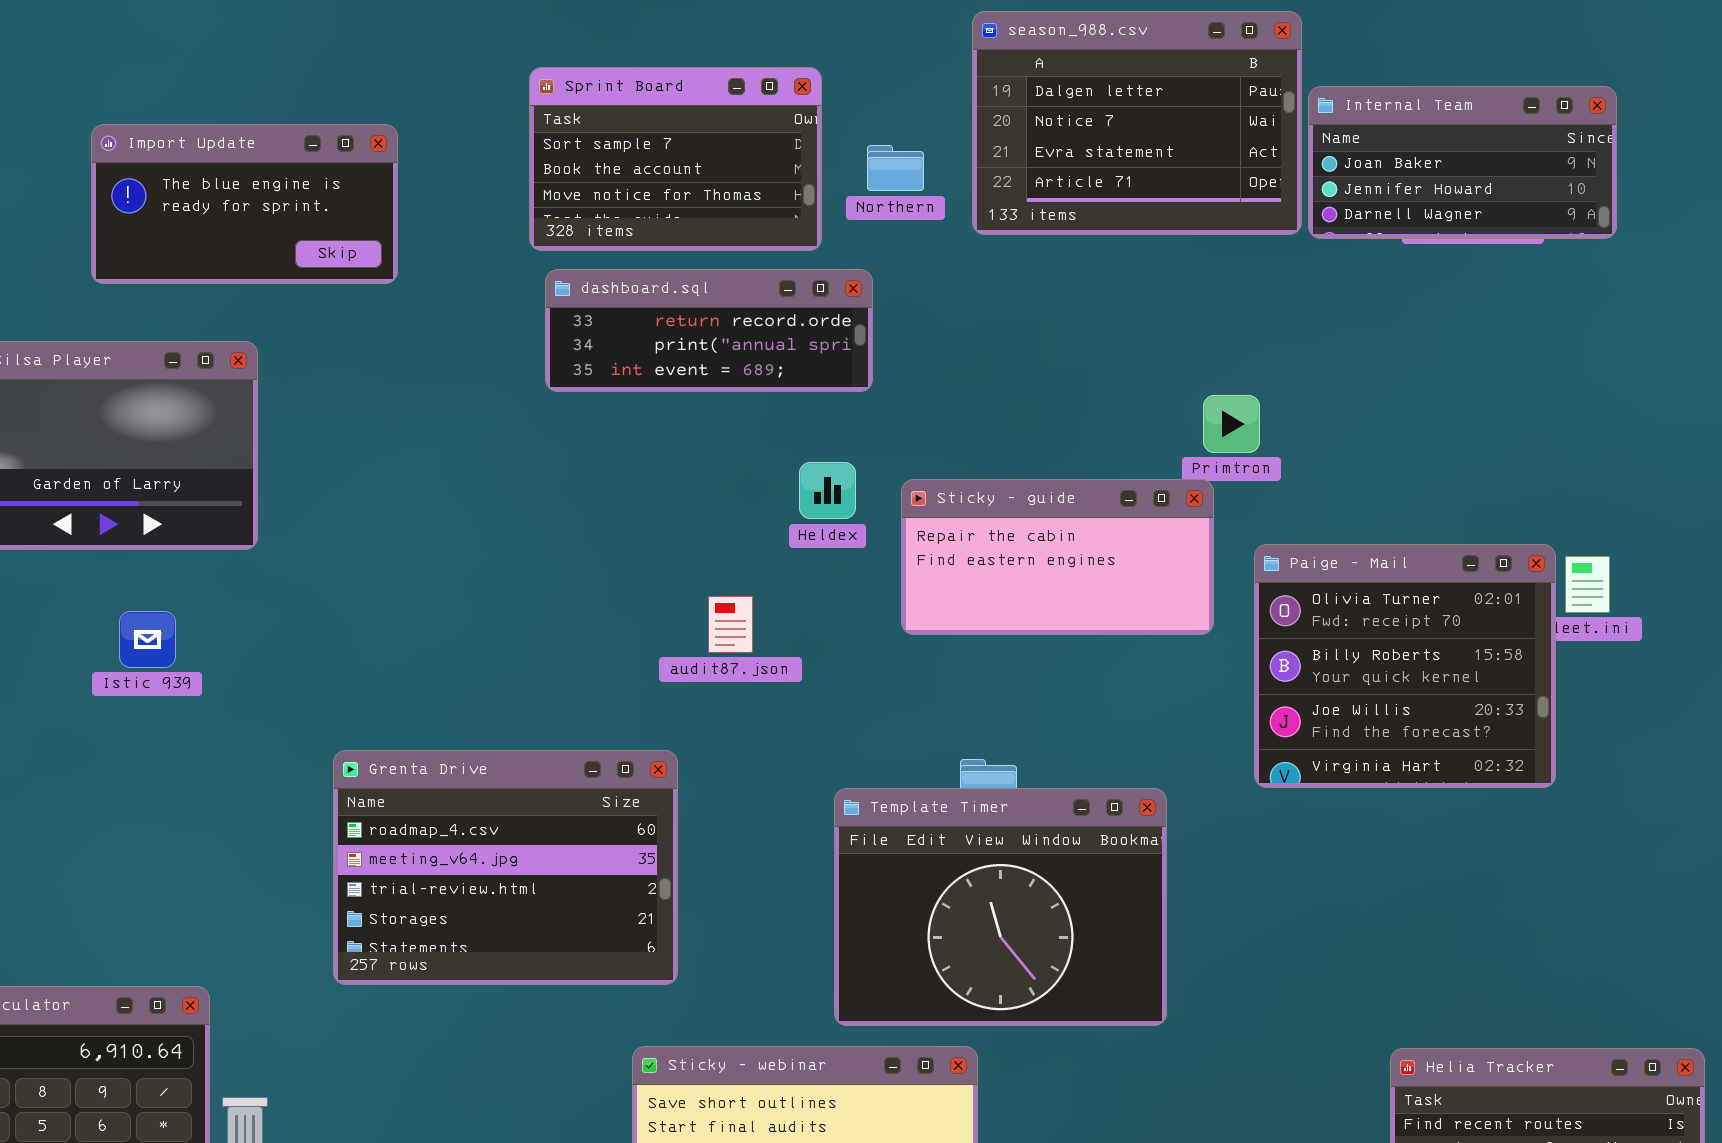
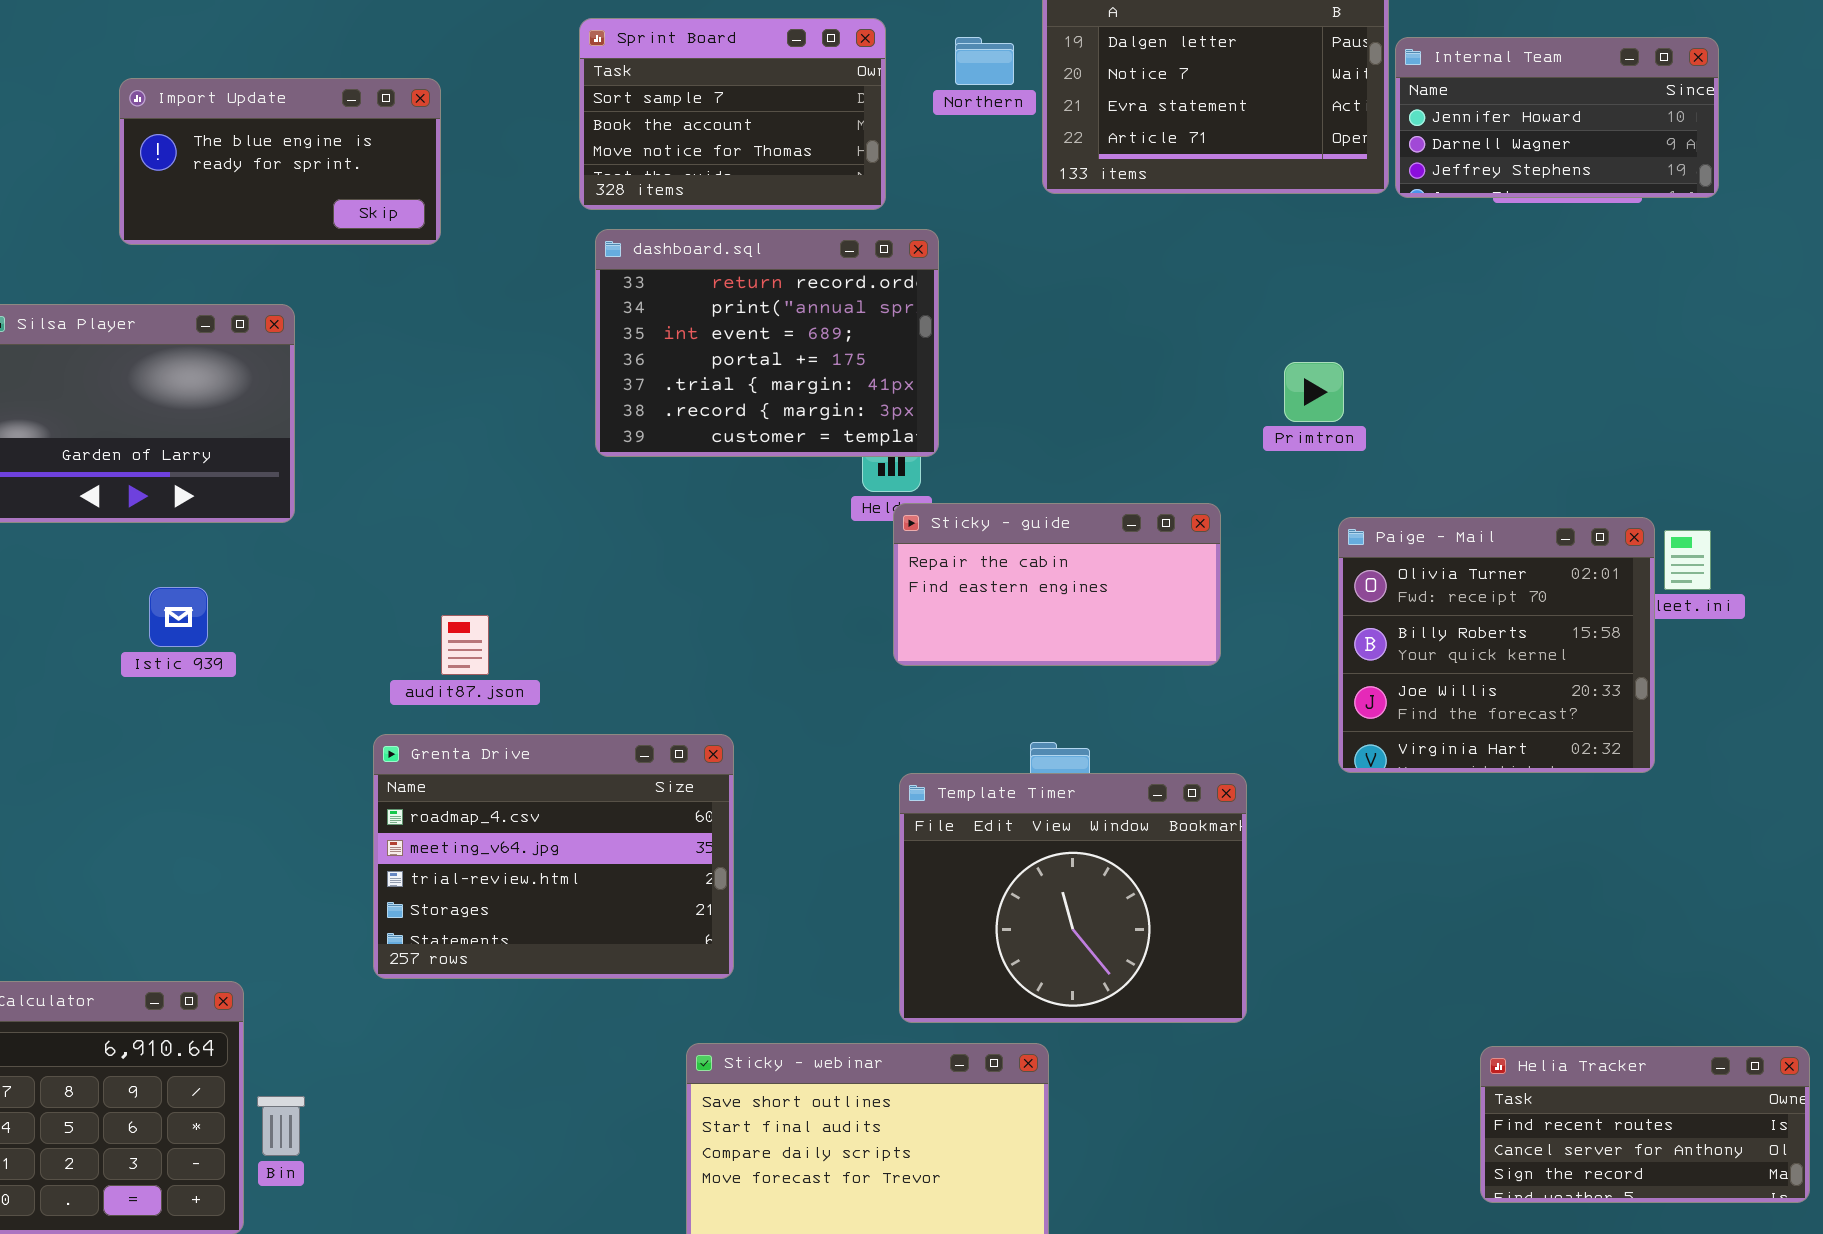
Internal Team: [1308,86,1617,239] -> [1395,37,1719,198], scrolled down 1 row
Northern: [867,145,924,191] -> [955,37,1014,85], moved
dashboard.sql: [545,269,873,392] -> [595,229,939,457], resized
Sticky - guide: [901,479,1214,635] -> [893,503,1221,666], moved
audit87.json: [708,596,753,653] -> [441,615,489,675], moved

